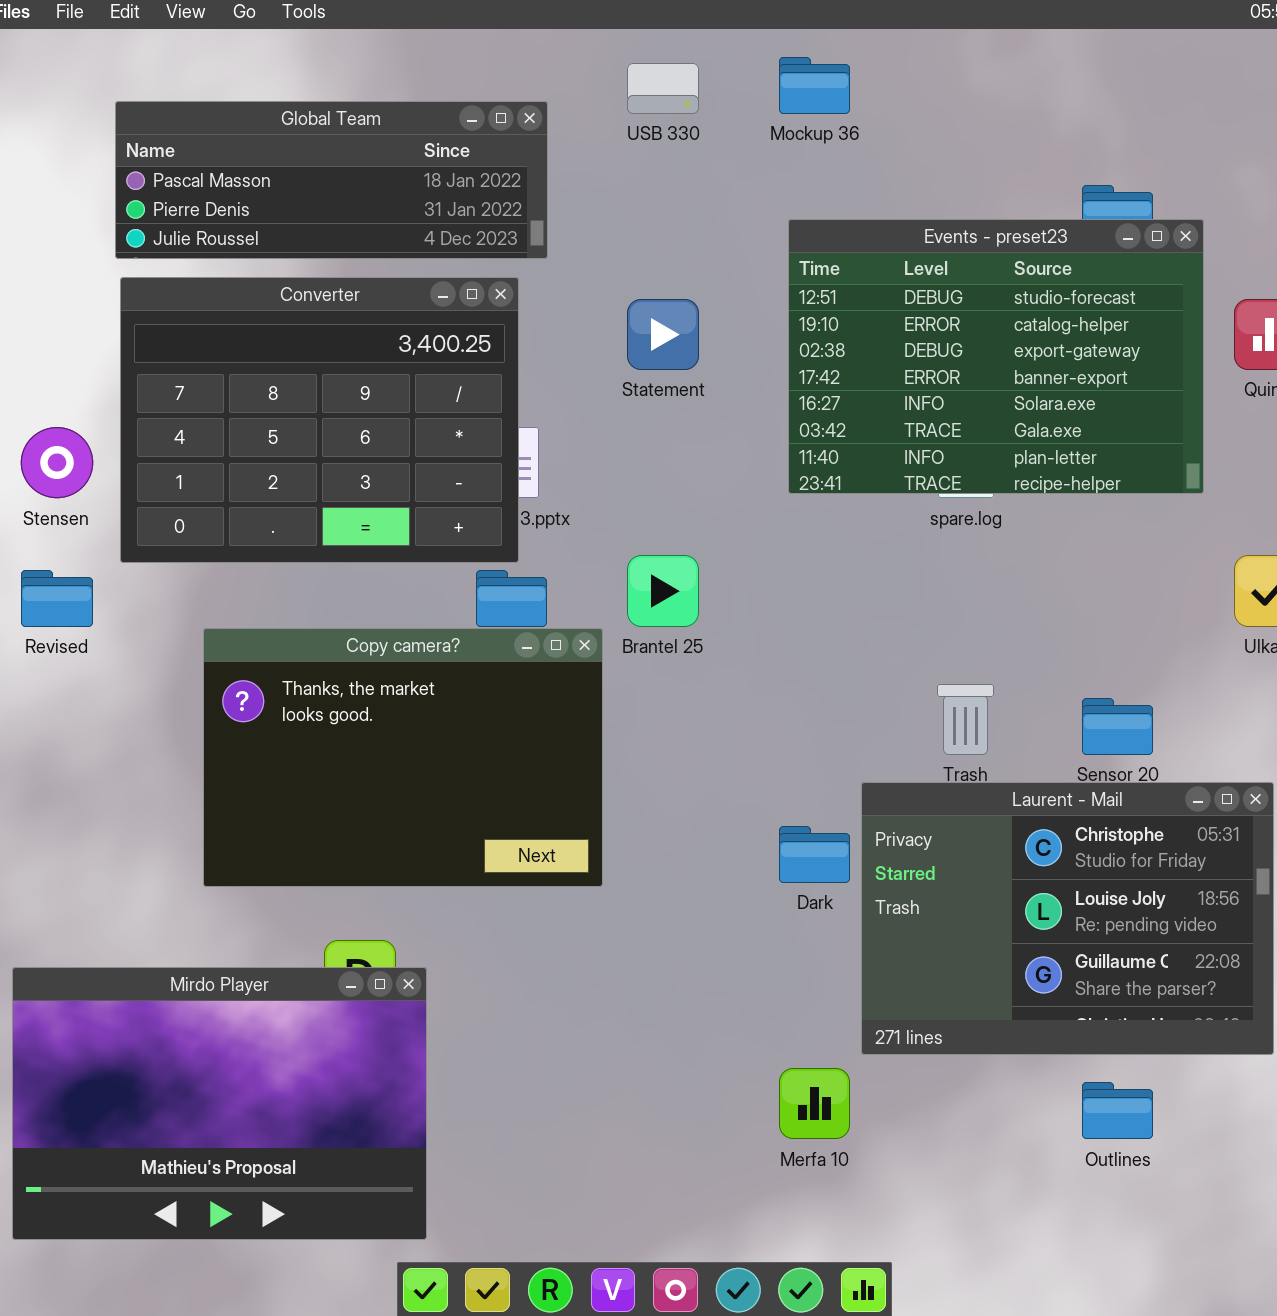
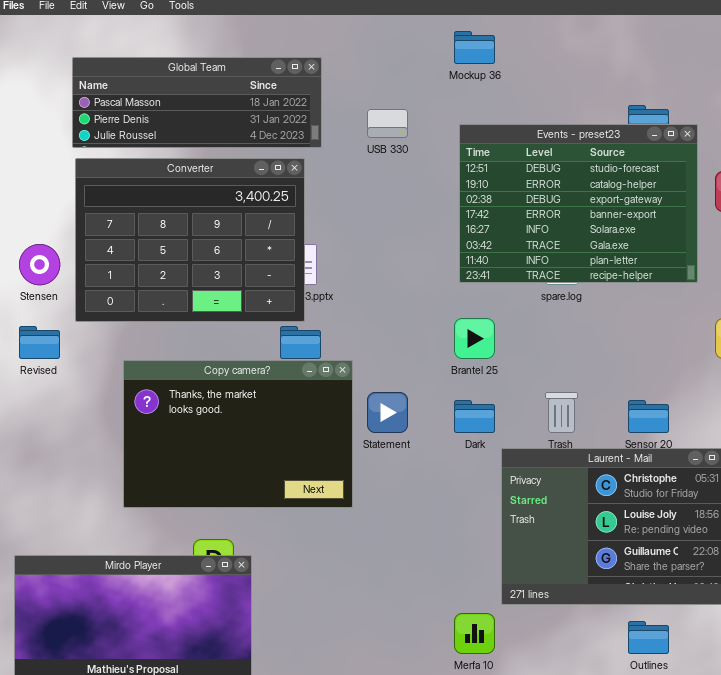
USB 330: [627,63,699,114] -> [367,109,408,138], moved
Statement: [627,299,699,370] -> [367,392,408,433], moved
Brantel 25: [627,555,699,627] -> [454,318,495,359], moved
Dark: [779,826,850,883] -> [454,400,495,433], moved

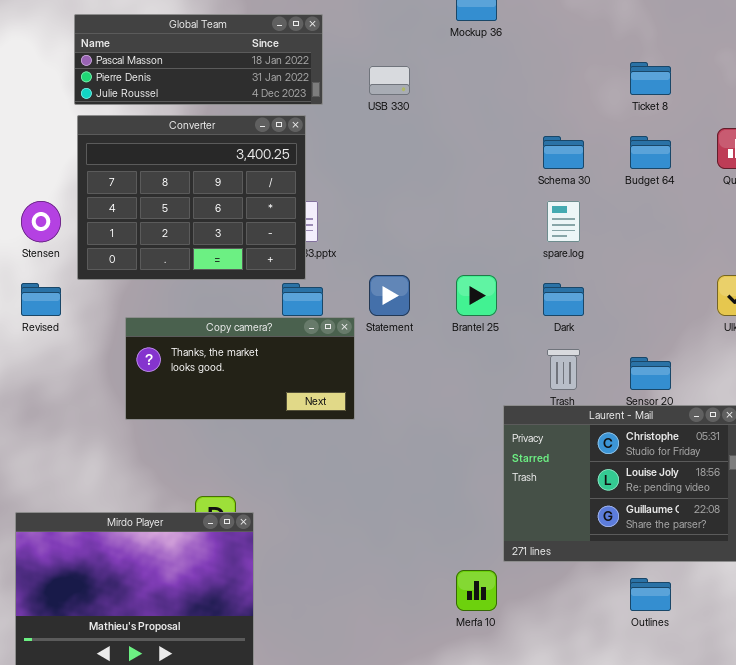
Events - preset23: [459,124,698,283] -> none, closed
Copy camera?: [123,360,353,508] -> [125,317,355,420], resized
Statement: [367,392,408,433] -> [369,275,410,316], moved
Dark: [454,400,495,433] -> [543,283,584,316], moved

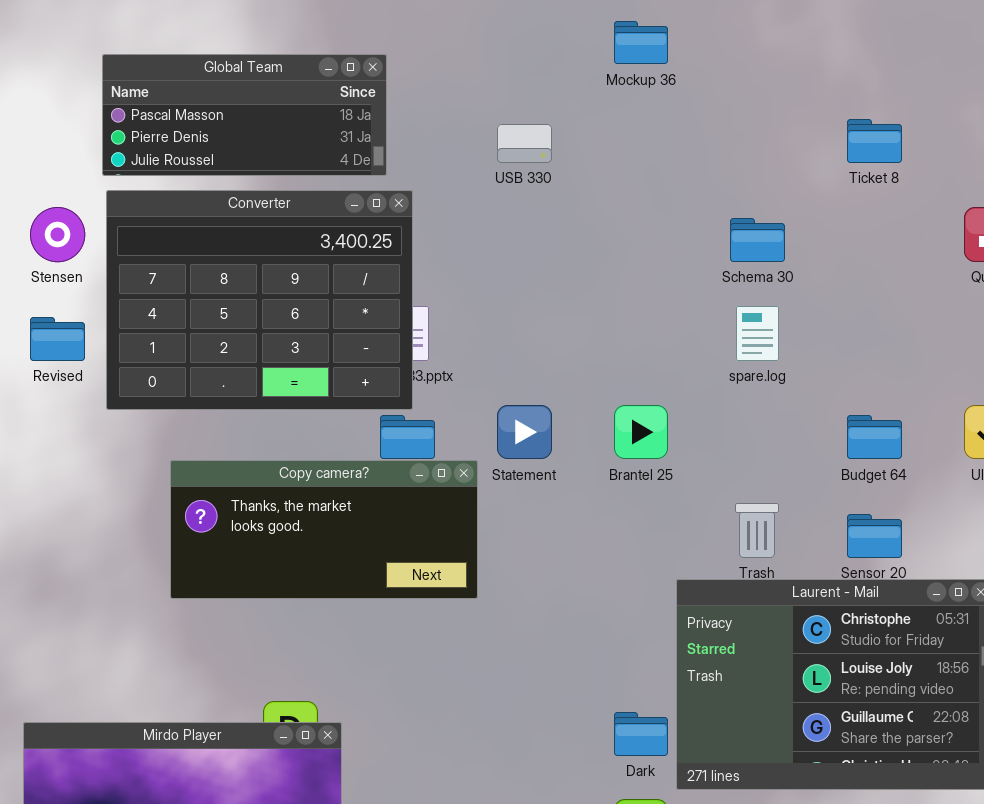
Global Team: [74,14,323,105] -> [102,54,387,176], resized
Budget 64: [630,136,671,169] -> [847,415,902,459], moved
Stensen: [21,201,61,242] -> [30,207,85,262], moved
Revised: [21,283,61,316] -> [30,317,85,361], moved
Dark: [543,283,584,316] -> [614,712,668,756], moved

